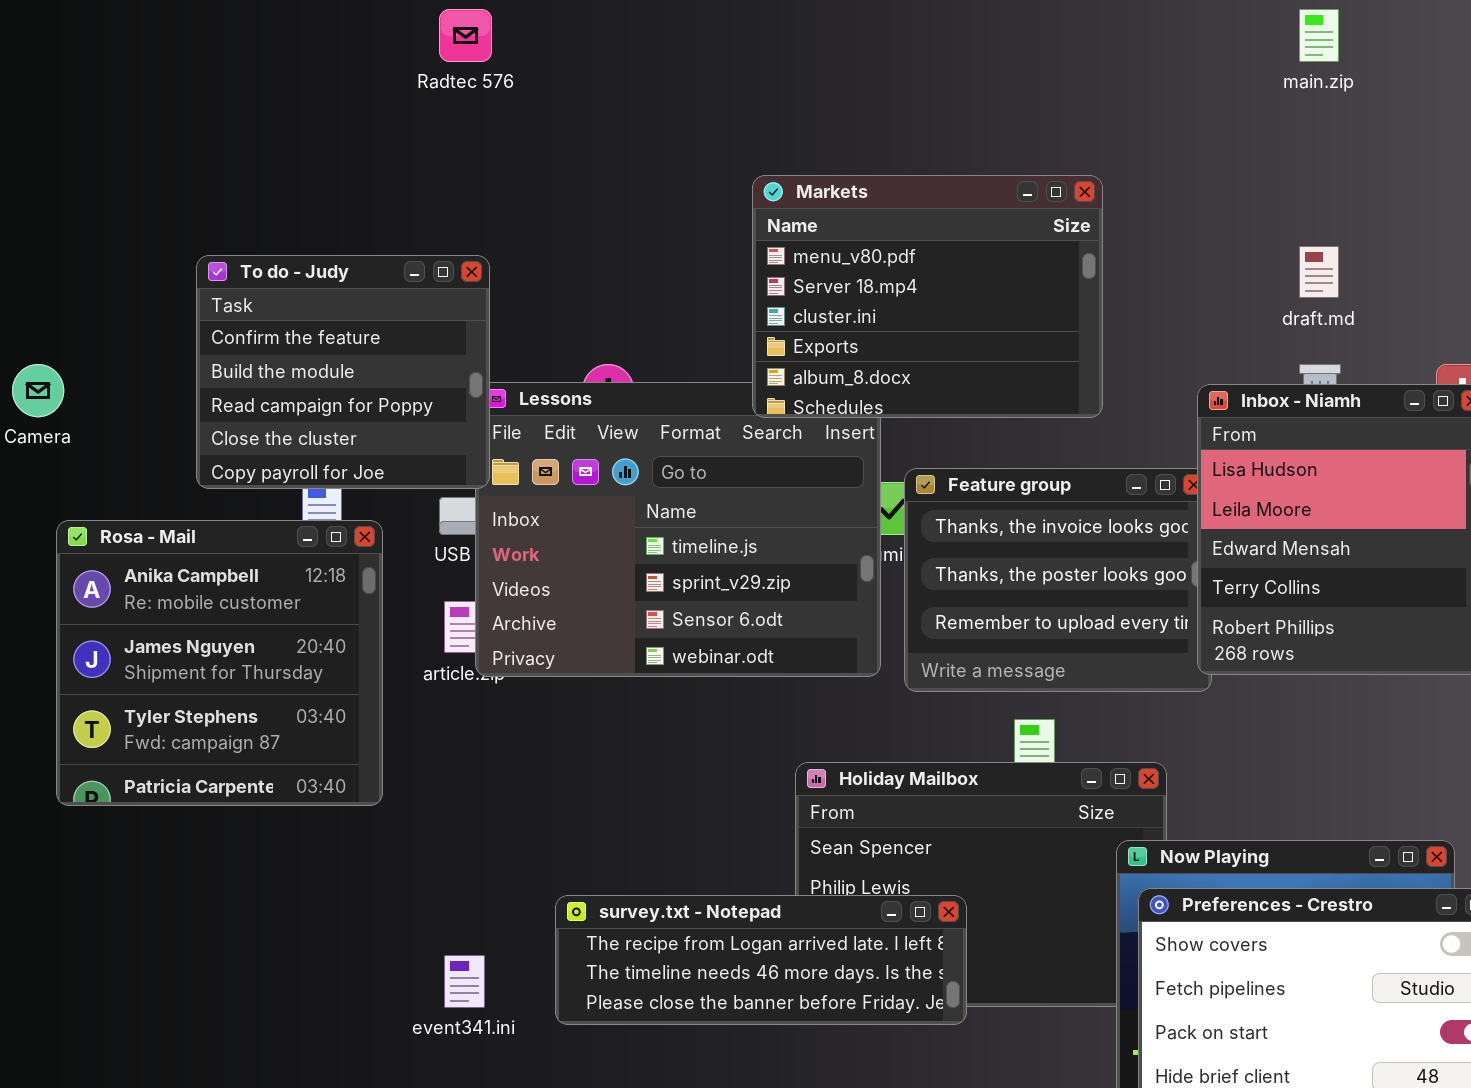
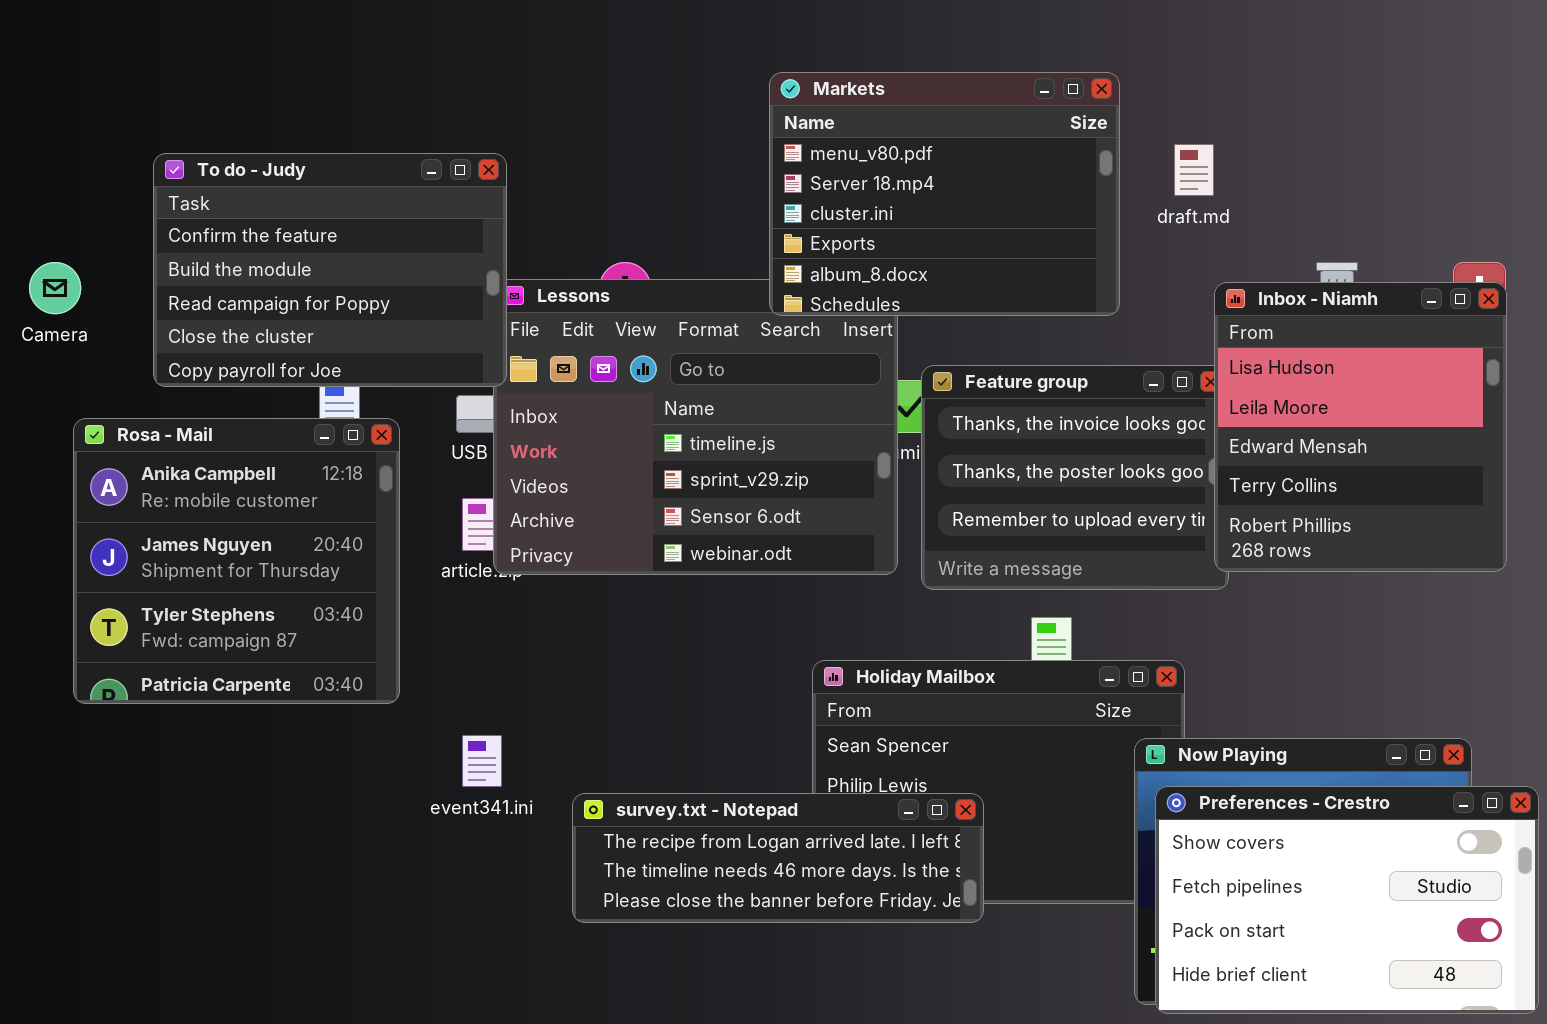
draft.md: [1299,246,1339,298] -> [1174,144,1214,196], moved
To do - Judy: [196,255,490,489] -> [153,153,507,387], resized
event341.ini: [444,955,485,1008] -> [462,735,502,787], moved

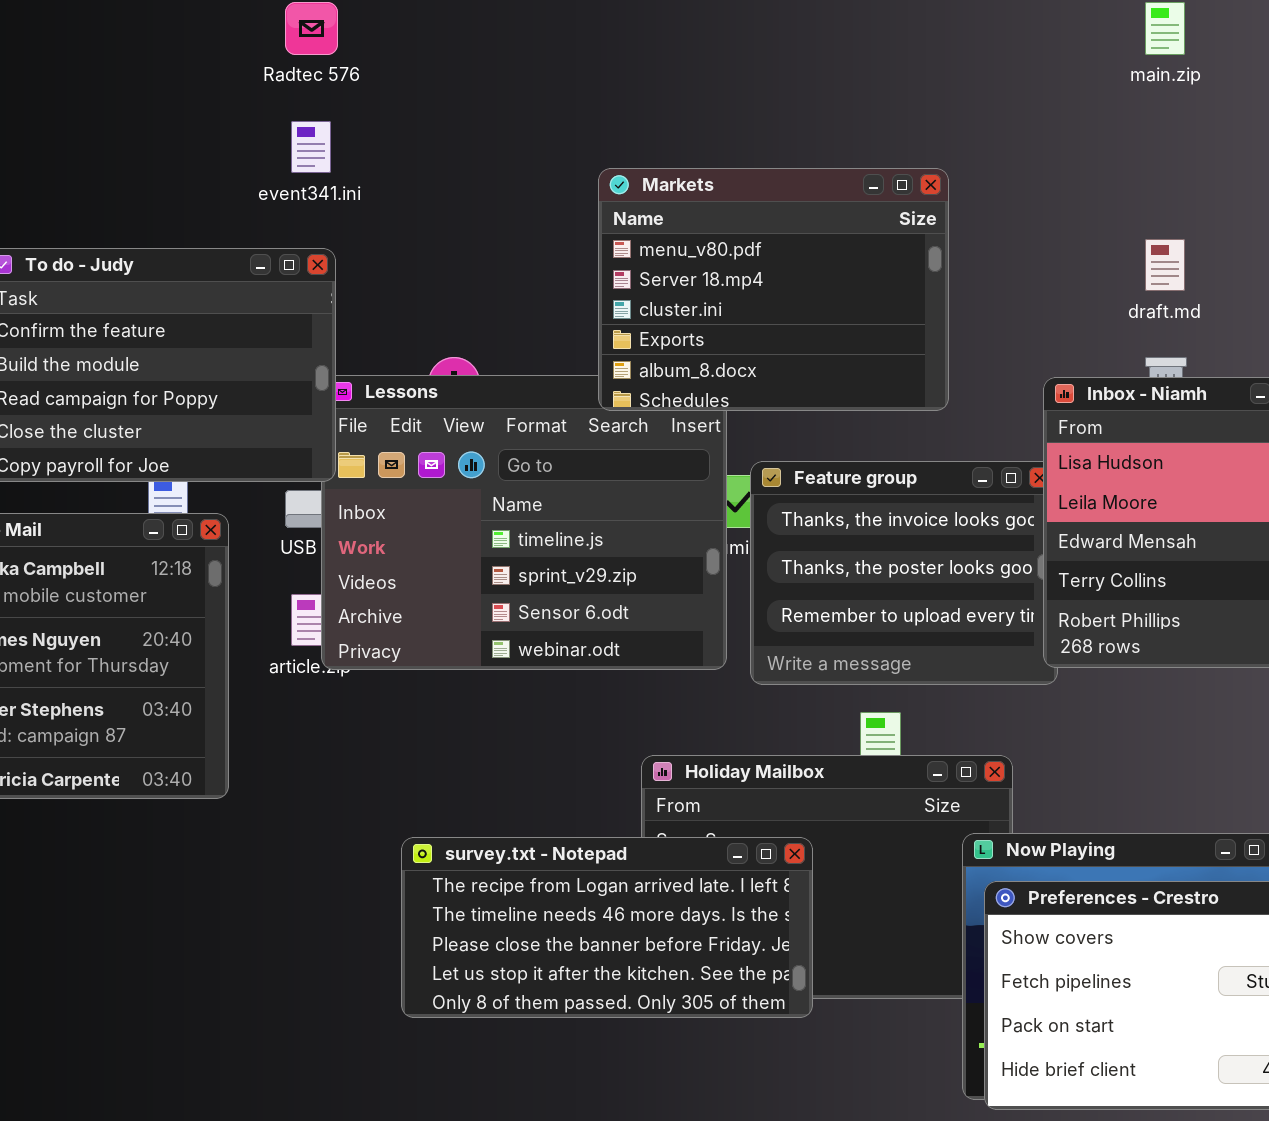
draft.md: [1174,144,1214,196] -> [1145,239,1185,291], moved
event341.ini: [462,735,502,787] -> [291,121,331,173], moved
survey.txt - Notepad: [572,793,984,923] -> [401,837,813,1018], resized

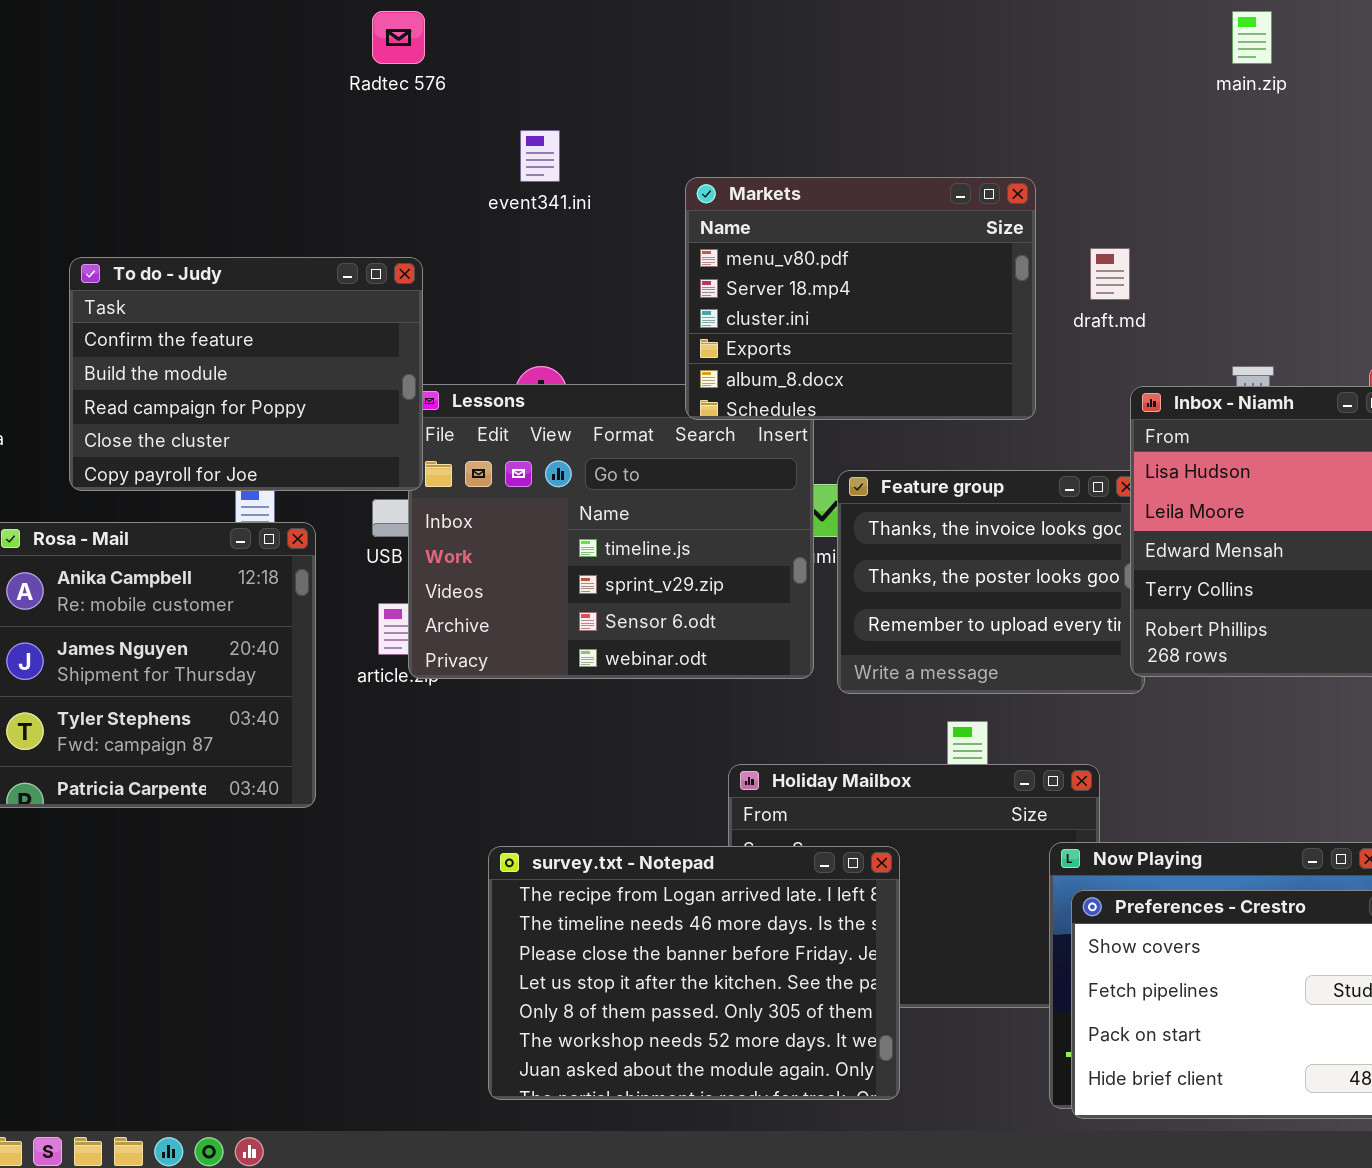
event341.ini: [291,121,331,173] -> [520,130,560,182], moved
draft.md: [1145,239,1185,291] -> [1090,248,1130,300], moved
survey.txt - Notepad: [401,837,813,1018] -> [488,846,900,1100], resized

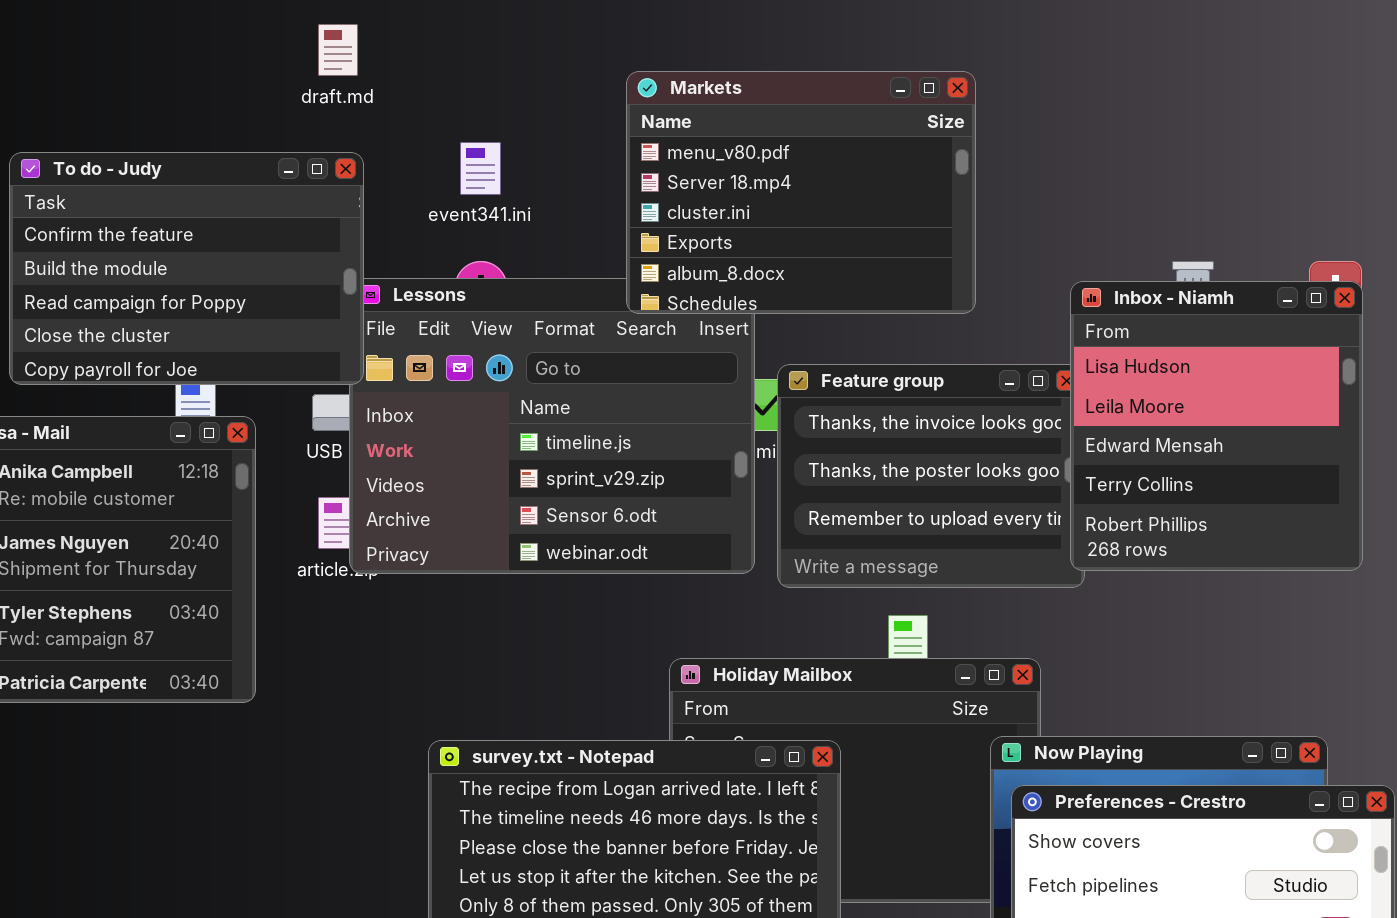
event341.ini: [520,130,560,182] -> [460,142,501,195], moved
draft.md: [1090,248,1130,300] -> [318,24,358,76], moved

